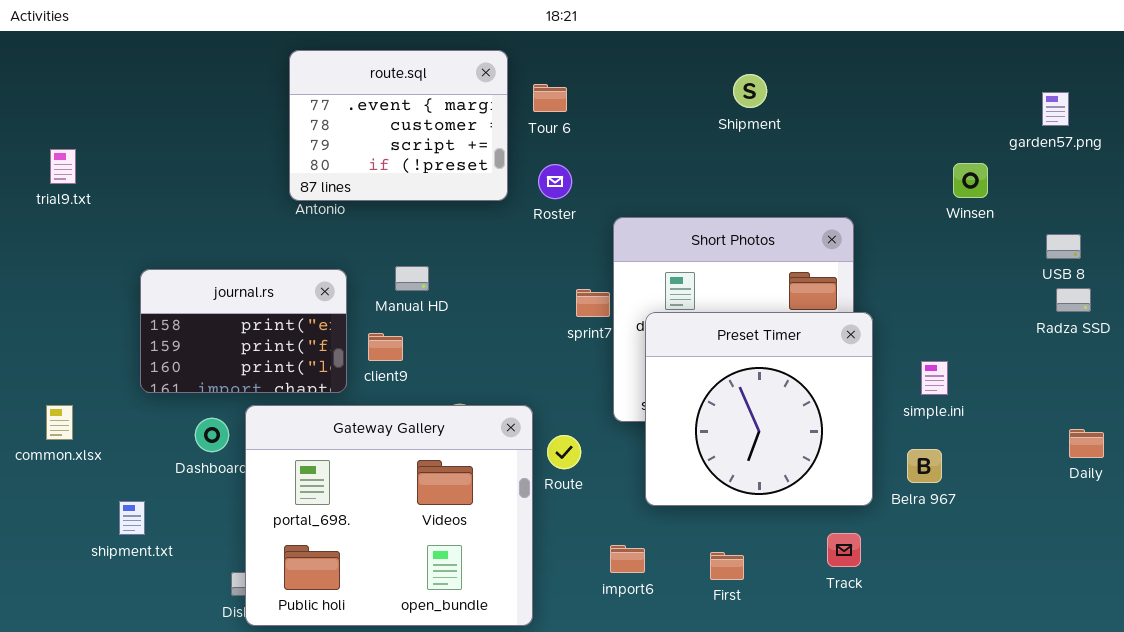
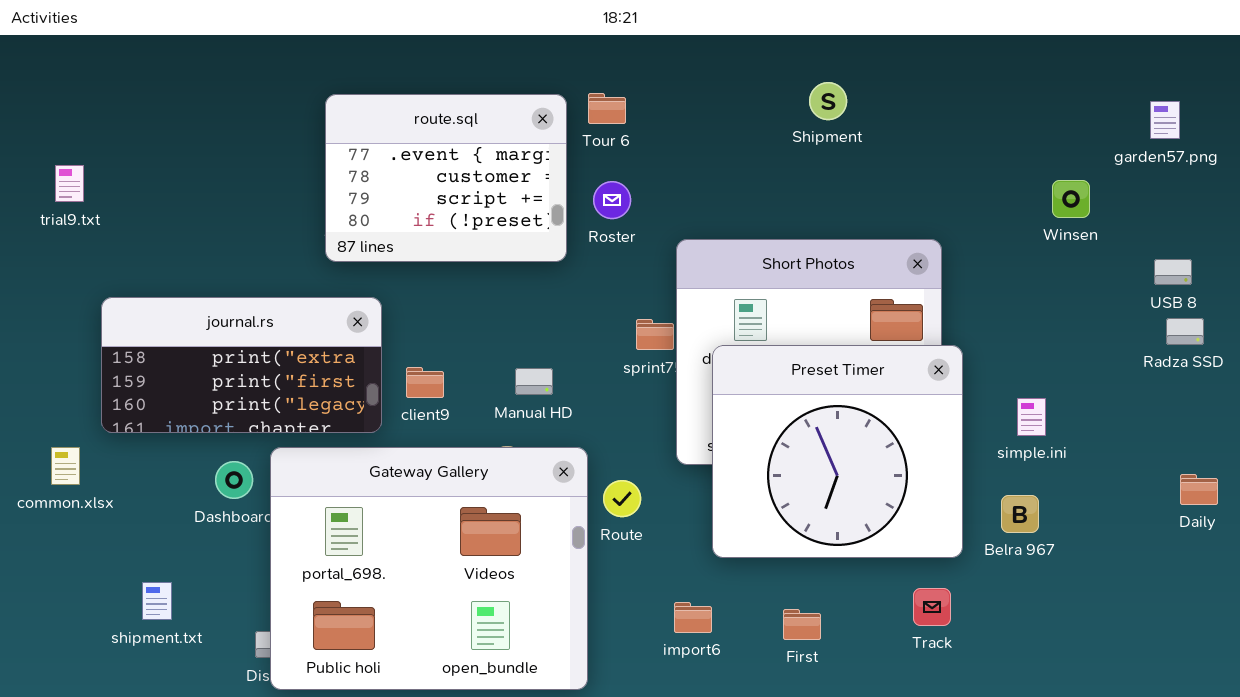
route.sql: [289,50,508,201] -> [325,94,567,262], moved
Manual HD: [395,266,429,291] -> [515,368,553,395], moved
journal.rs: [140,269,347,393] -> [101,297,382,433], resized
shipment.txt: [119,501,145,535] -> [142,582,172,620], moved

